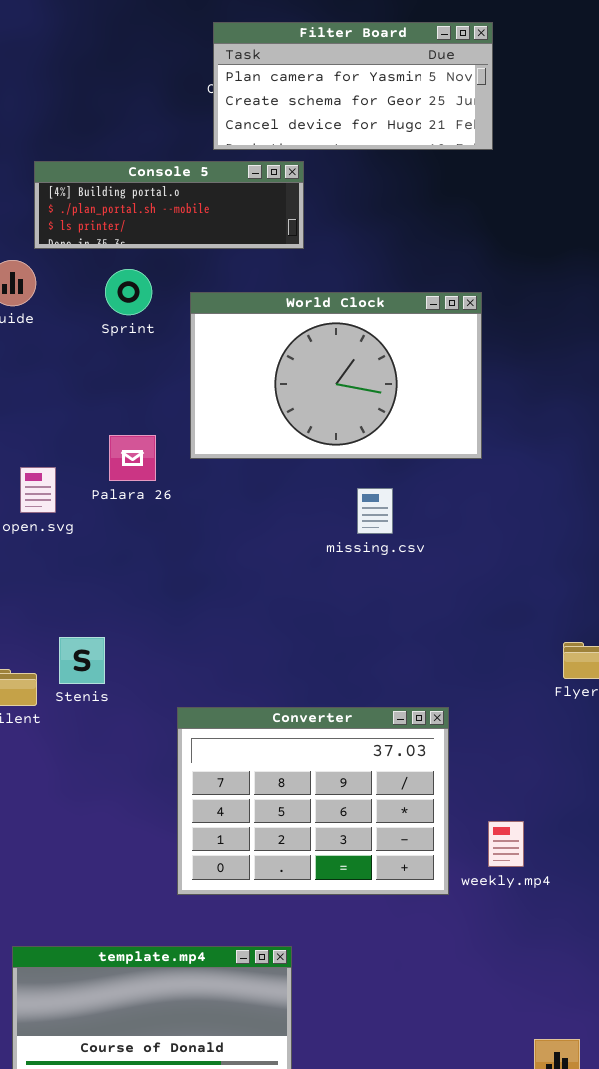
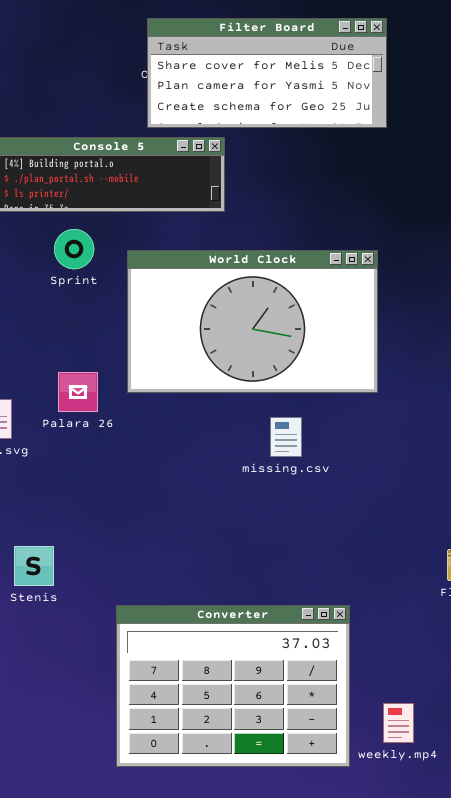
Filter Board: [213,22,493,150] -> [147,18,387,128], scrolled up 1 row

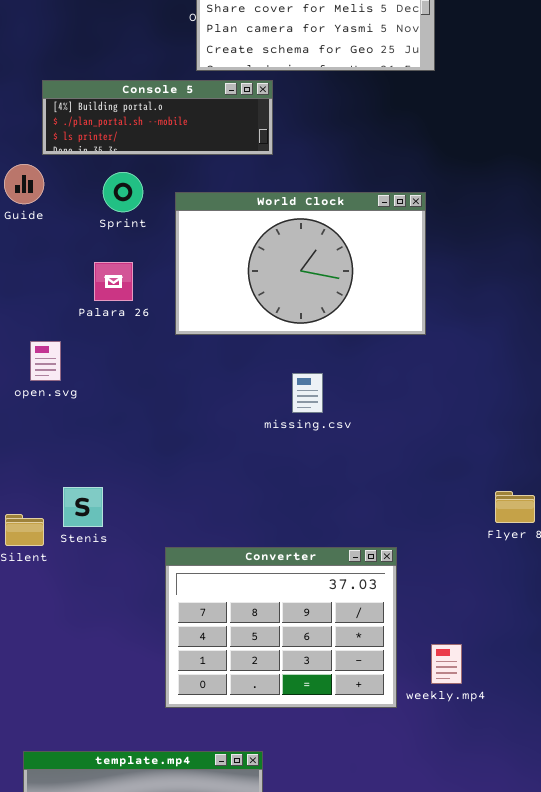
Palara 26: [58,372,98,412] -> [94,262,133,301], moved
missing.csv: [270,417,302,457] -> [292,373,323,413], moved

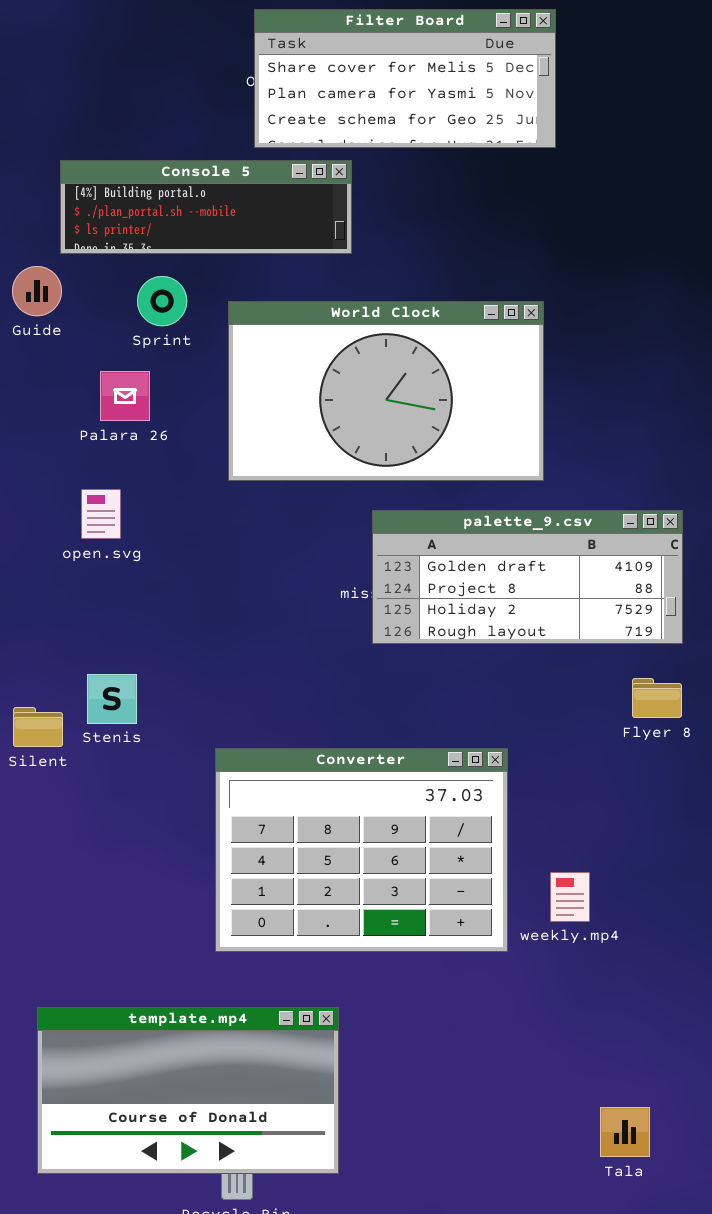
Palara 26: [94,262,133,301] -> [100,371,150,421], moved
open.svg: [30,341,61,381] -> [81,489,121,539], moved
palette_9.csv: none -> [372,510,683,644], opened

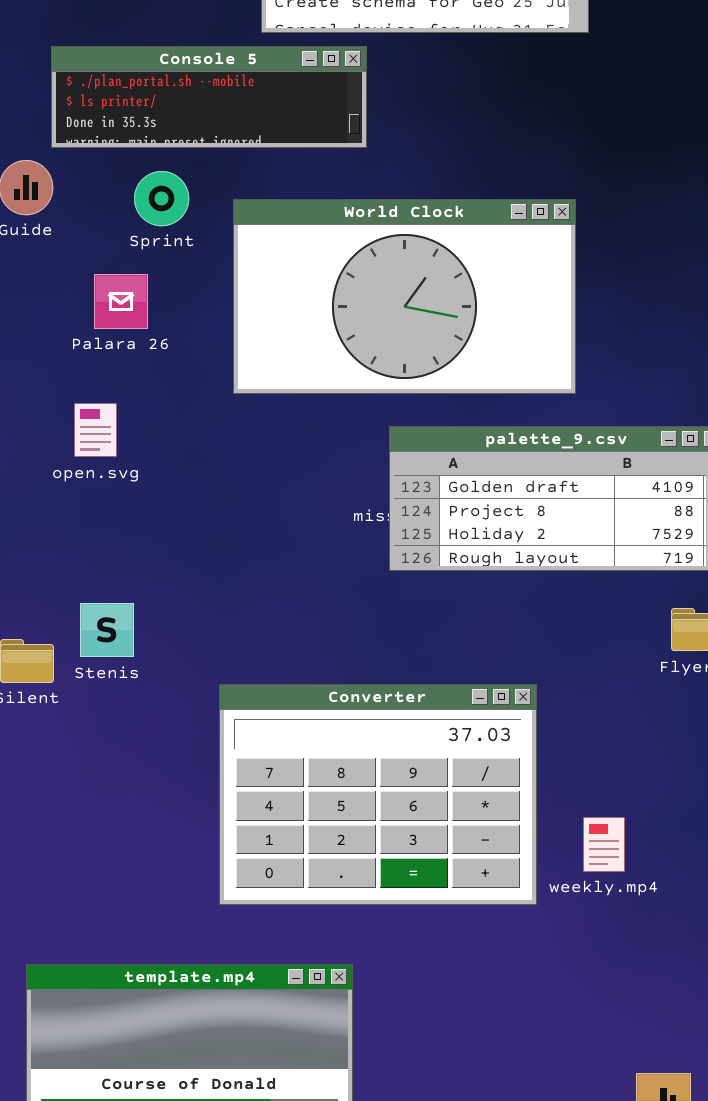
Console 5: [60,160,352,254] -> [51,46,367,148], scrolled down 1 row

